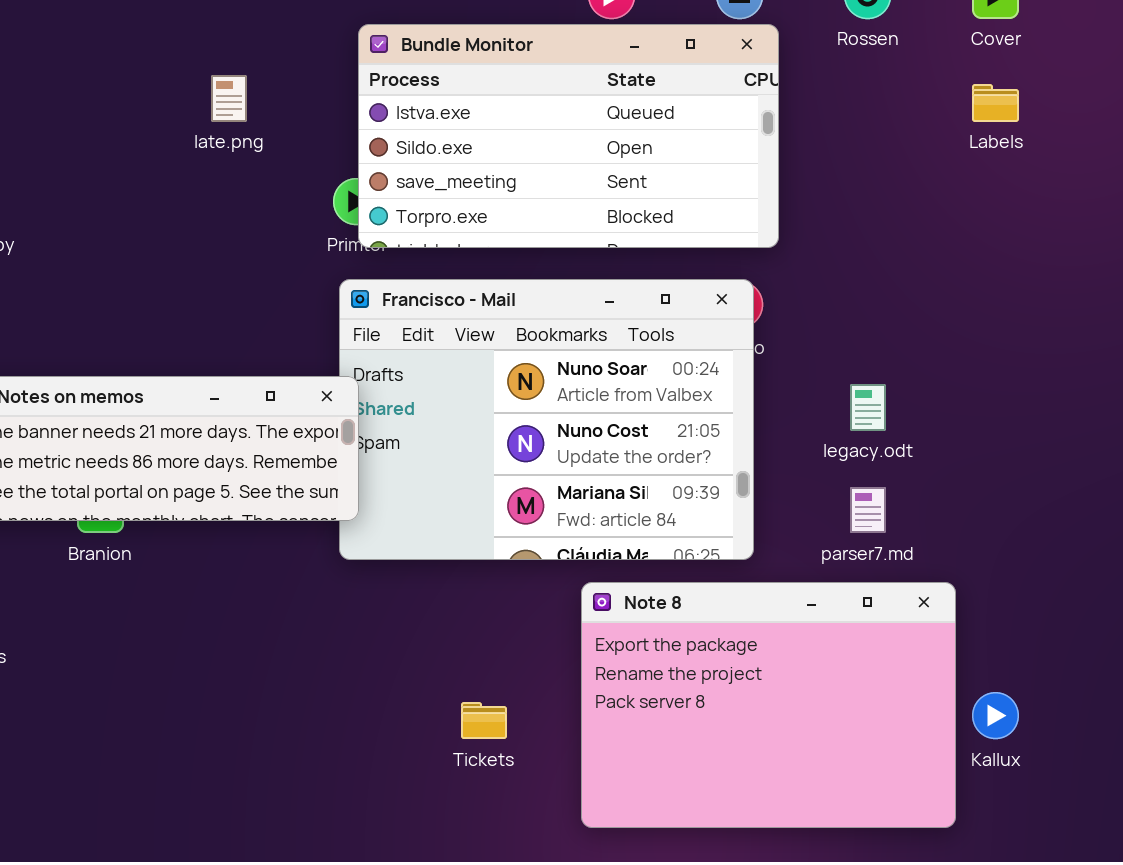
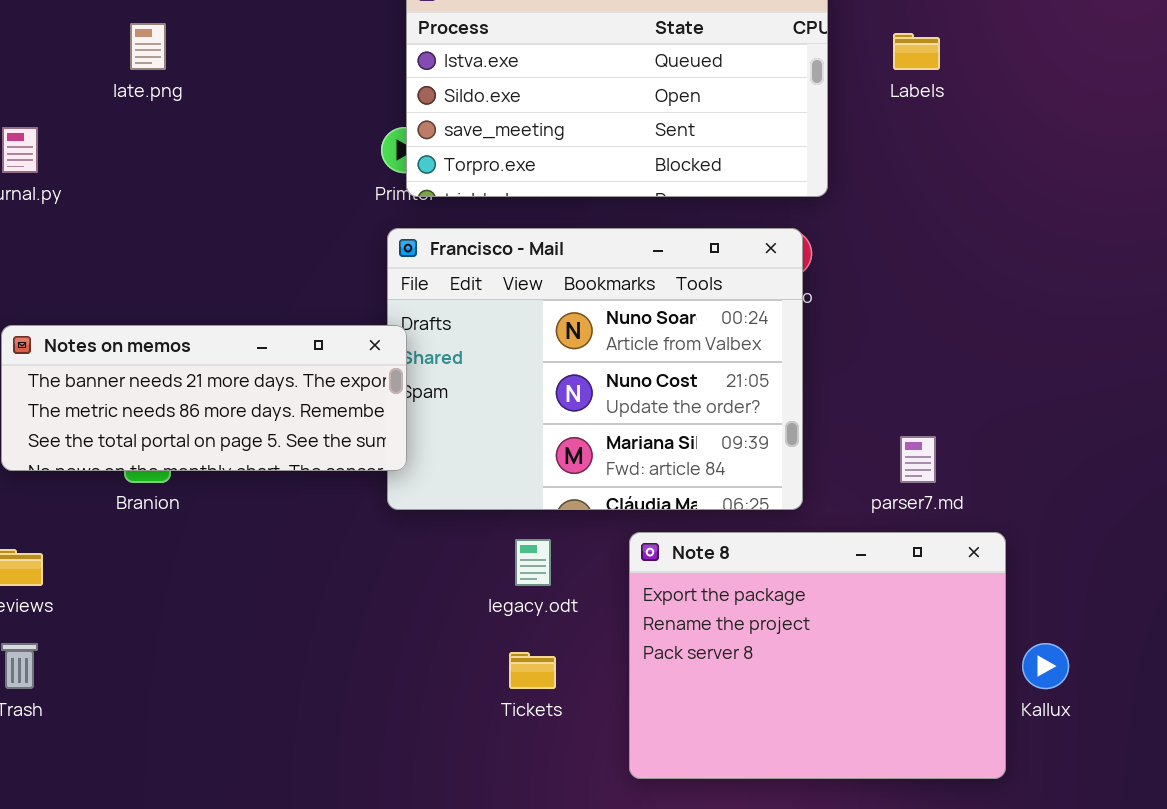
late.png: [211,75,247,122] -> [130,23,166,70], moved
Labels: [972,84,1019,122] -> [893,33,940,70], moved
legacy.odt: [850,384,886,431] -> [515,539,551,586], moved

